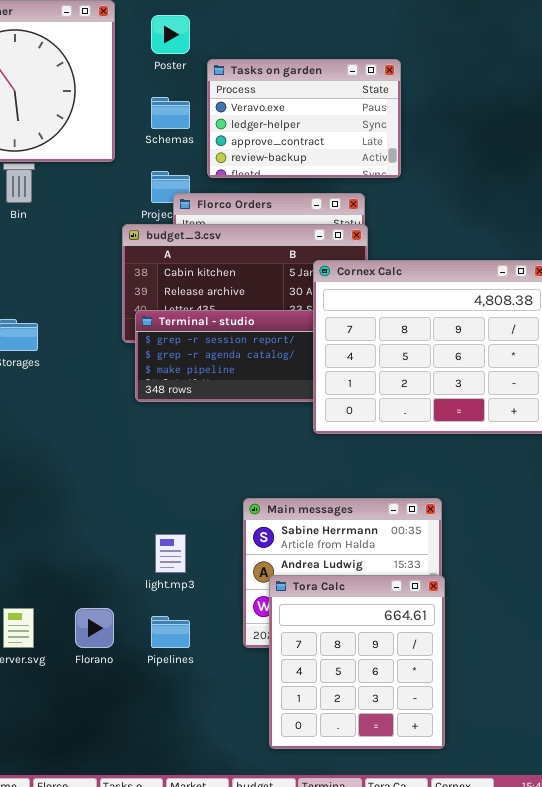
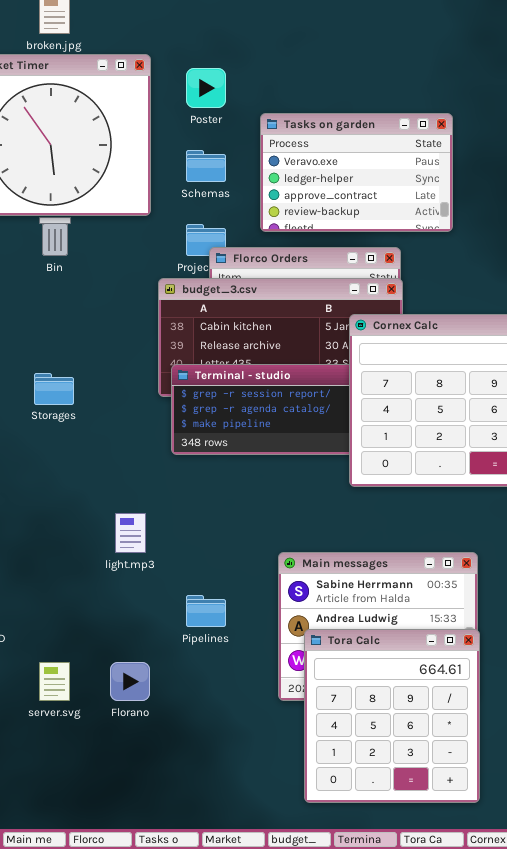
Tasks on garden: [207,59,401,178] -> [260,113,453,232], moved
light.mp3: [155,534,186,573] -> [115,513,146,553], moved
Pipelines: [151,616,190,648] -> [186,595,226,627], moved

